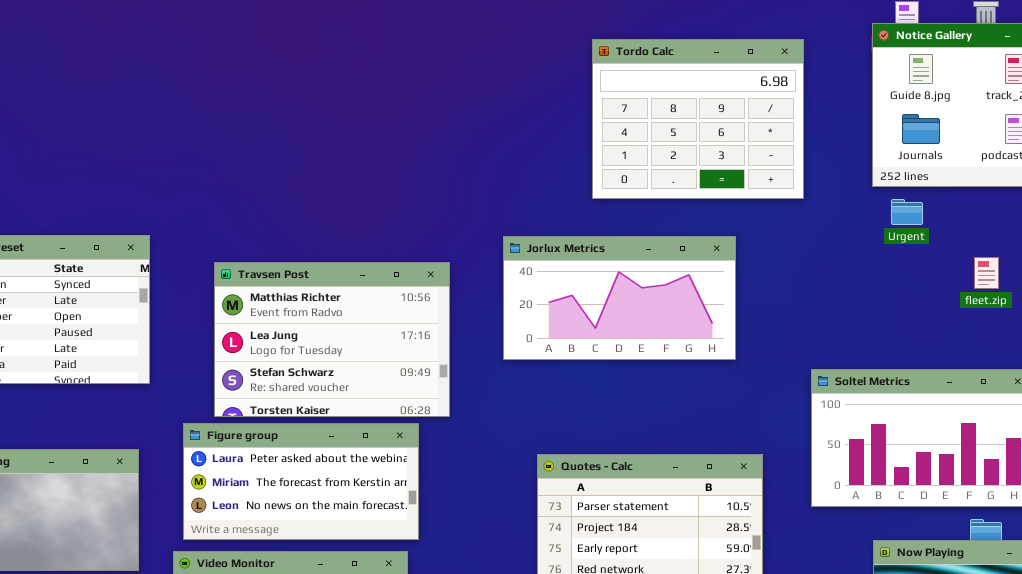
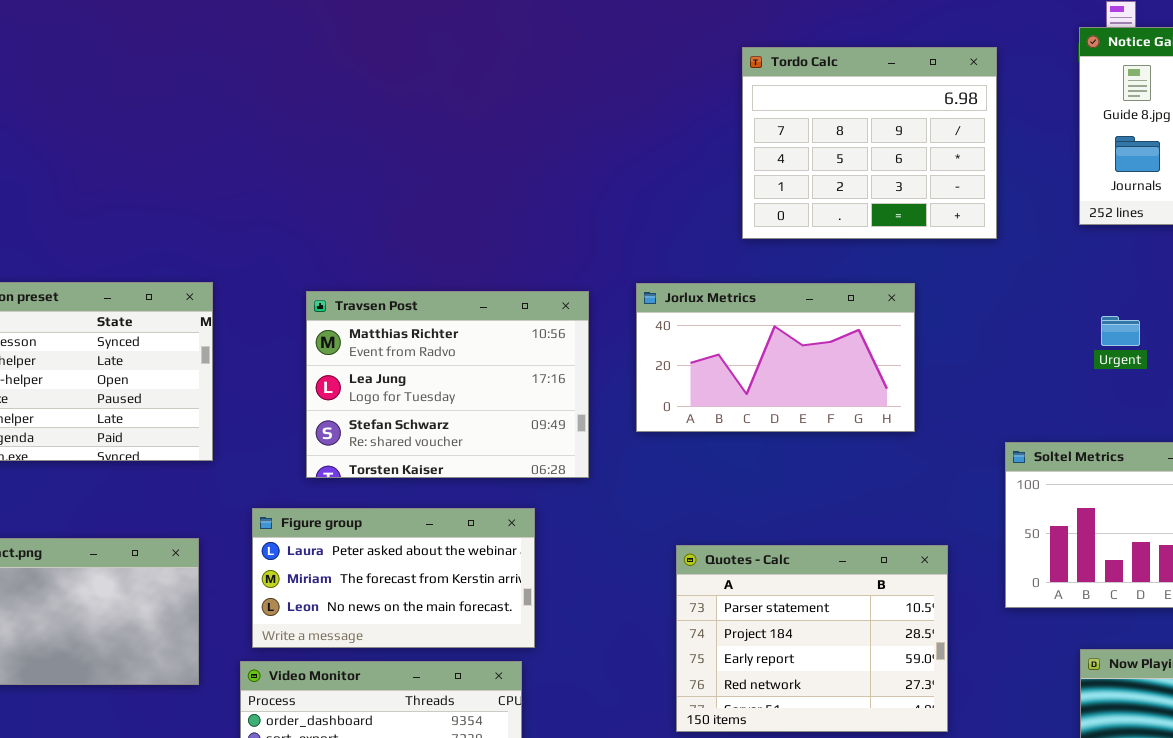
Urgent: [891,199,923,225] -> [1101,316,1140,346], moved
Travsen Post: [214,262,450,417] -> [306,291,589,478], moved

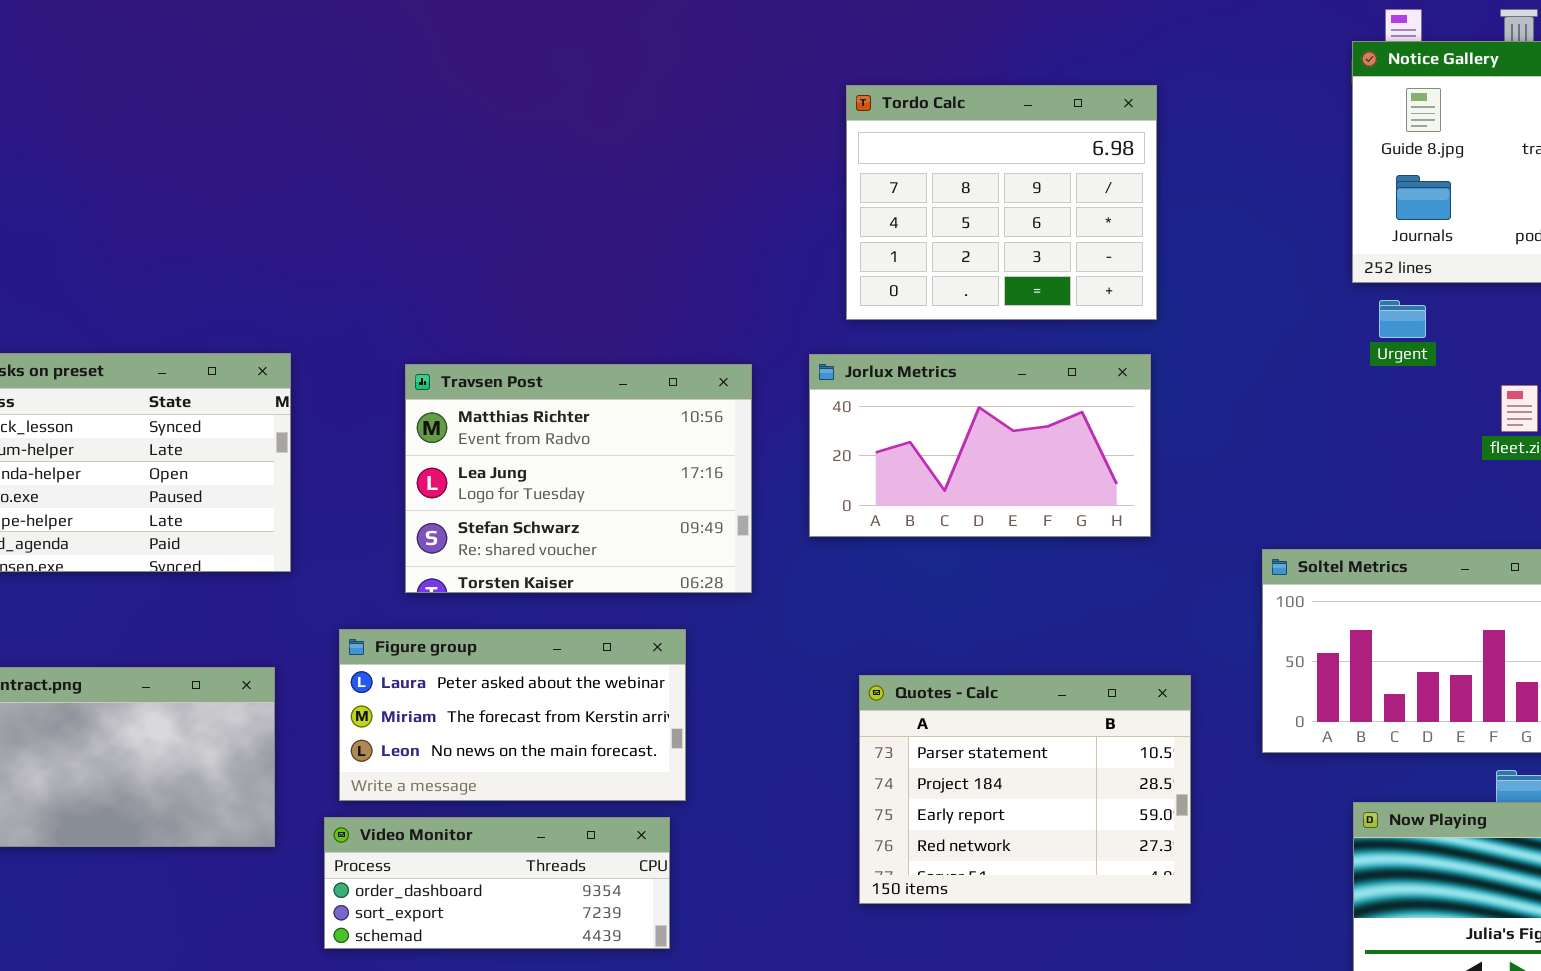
Tordo Calc: [742,47,997,239] -> [846,85,1157,320], moved
Urgent: [1101,316,1140,346] -> [1379,300,1426,338], moved

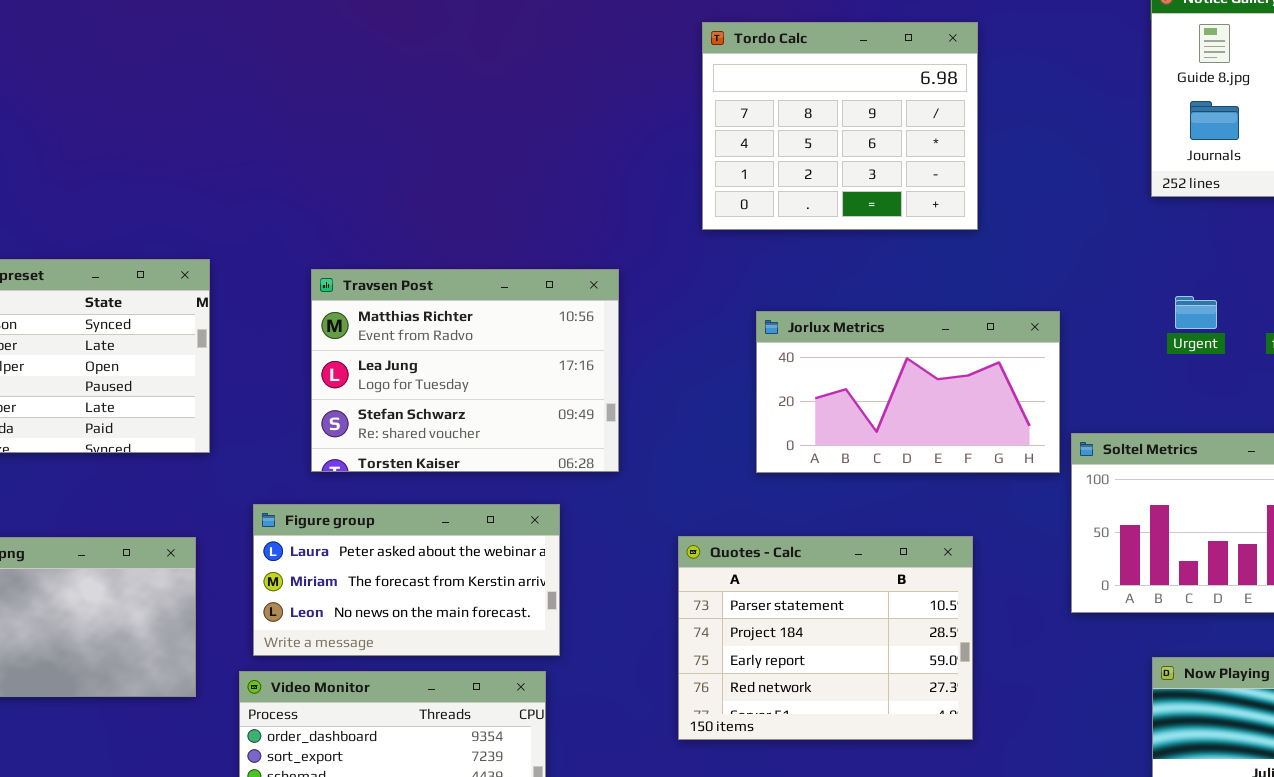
Urgent: [1379,300,1426,338] -> [1175,296,1217,329], moved
Jorlux Metrics: [809,354,1151,537] -> [756,311,1060,473], moved
Quotes - Calc: [859,675,1191,904] -> [678,536,973,740], moved

